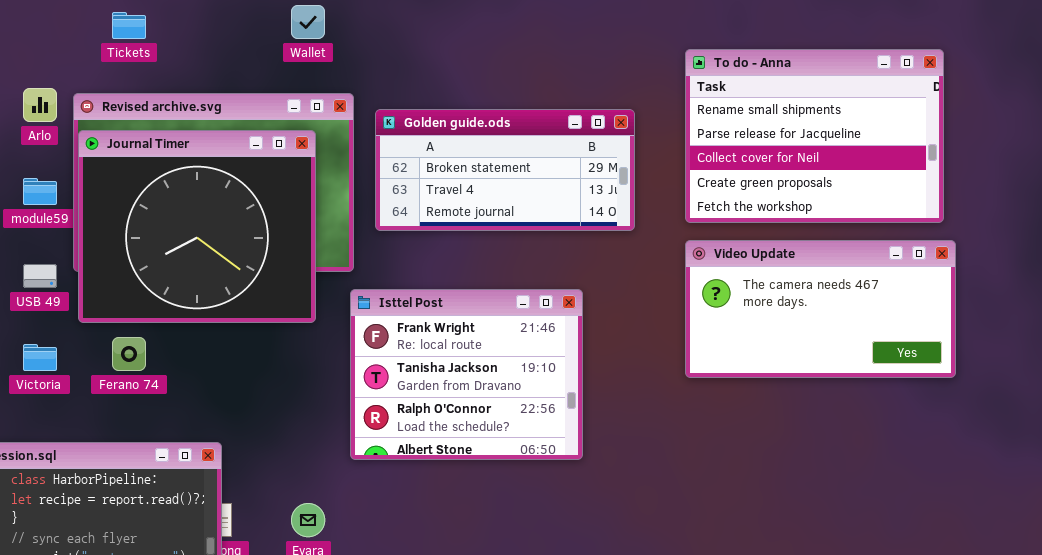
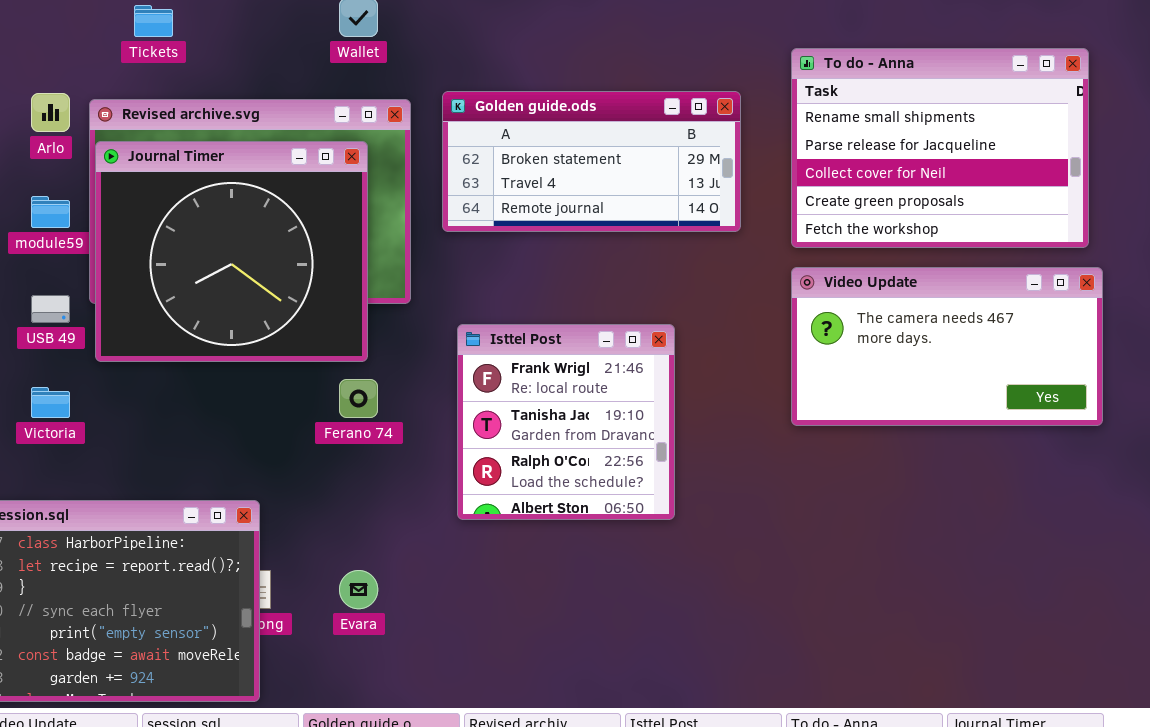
Golden guide.ods: [375,109,635,231] -> [442,91,741,232], moved
Isttel Post: [350,289,583,460] -> [457,324,675,520], resized
Ferano 74: [112,337,146,371] -> [339,379,378,418], moved

